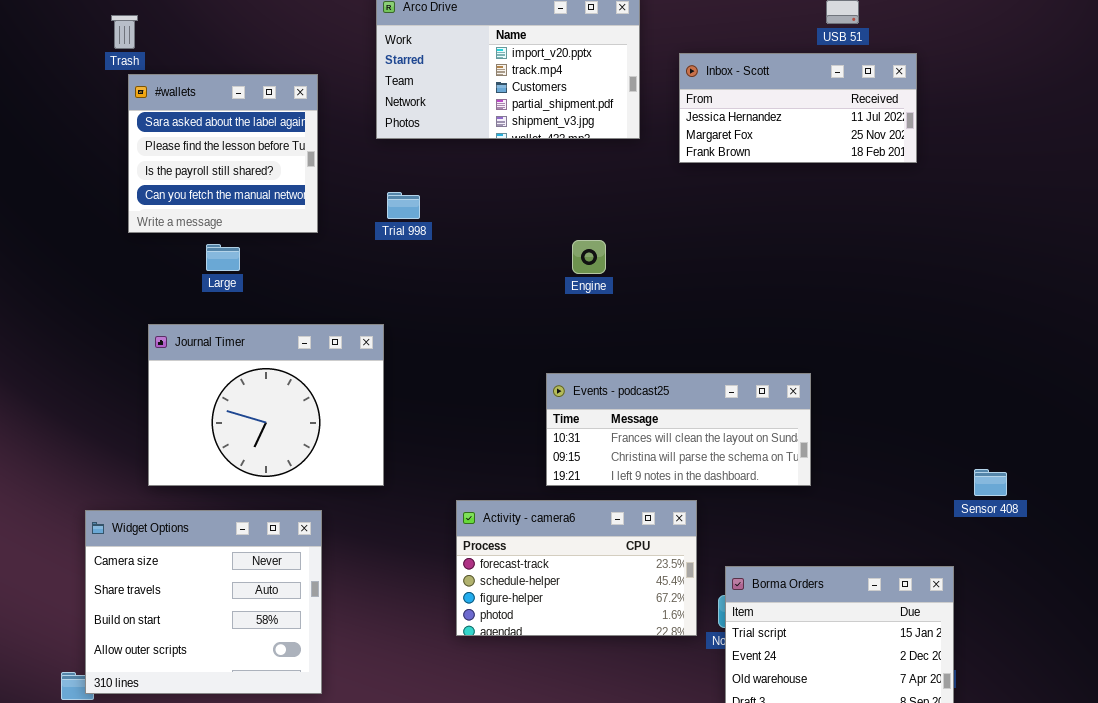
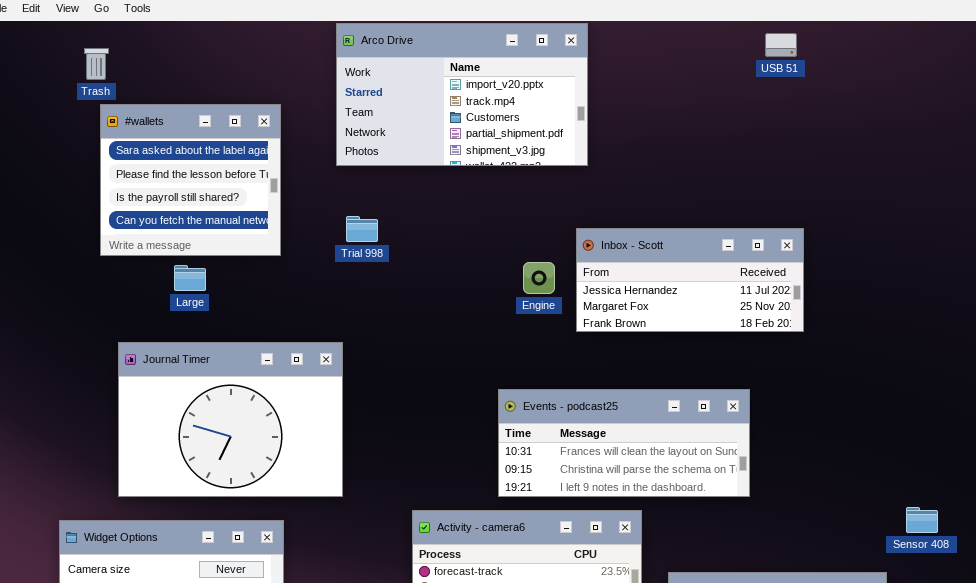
Inbox - Scott: [679,53,917,163] -> [576,228,804,332], moved
Sensor 408: [974,469,1007,496] -> [906,507,938,533], moved

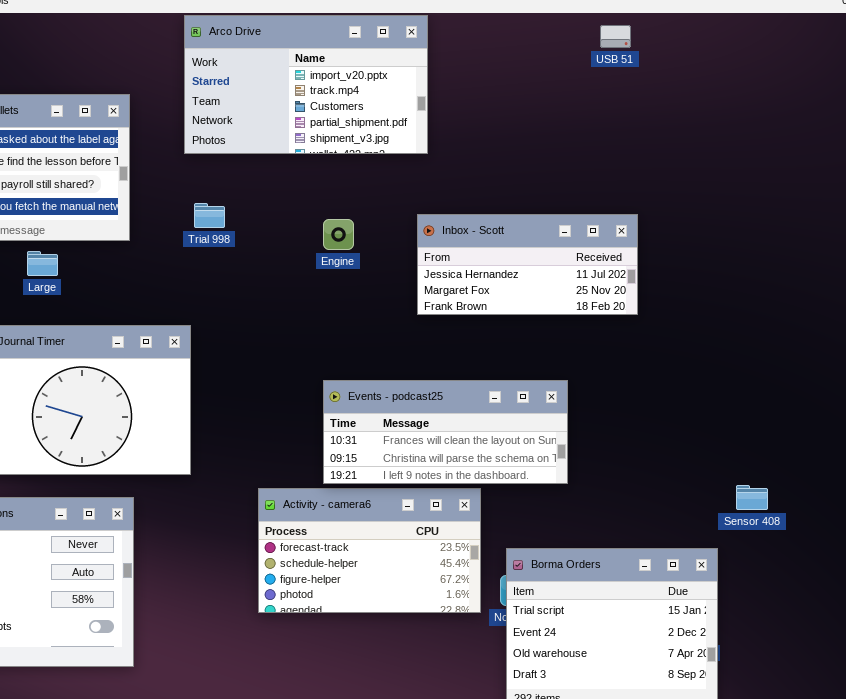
Engine: [523,262,555,294] -> [323,219,354,250], moved
Events - podcast25: [498,389,750,497] -> [323,380,568,484], moved

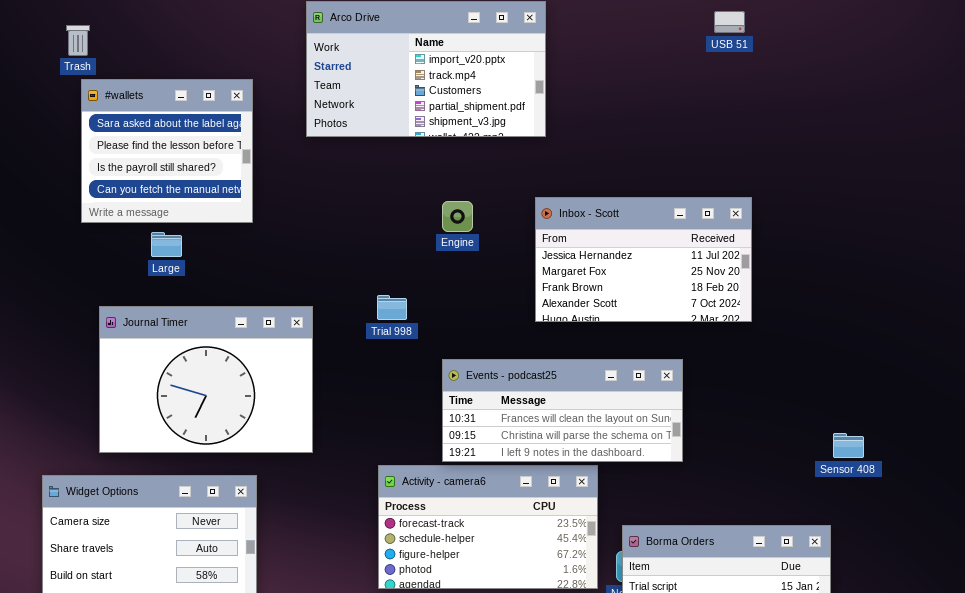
Trial 998: [194,203,225,228] -> [377,295,407,320], moved
Inbox - Scott: [417,214,638,315] -> [535,197,752,322], resized
Sensor 408: [736,485,768,510] -> [833,433,864,458], moved

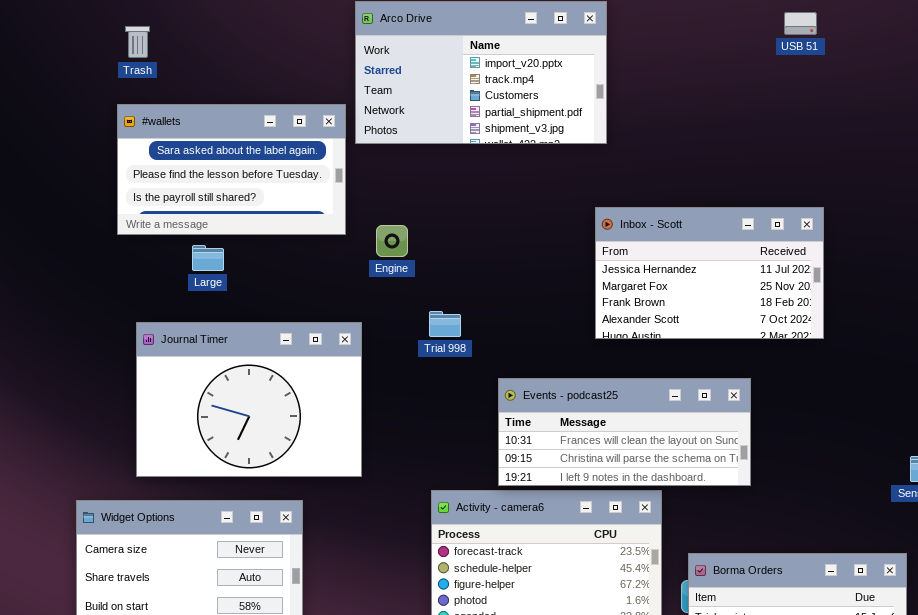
Trash: [66,25,90,56] -> [125,26,150,58], moved
#wallets: [81,79,253,223] -> [117,104,346,235], resized
Engine: [442,201,473,232] -> [376,225,408,257], moved

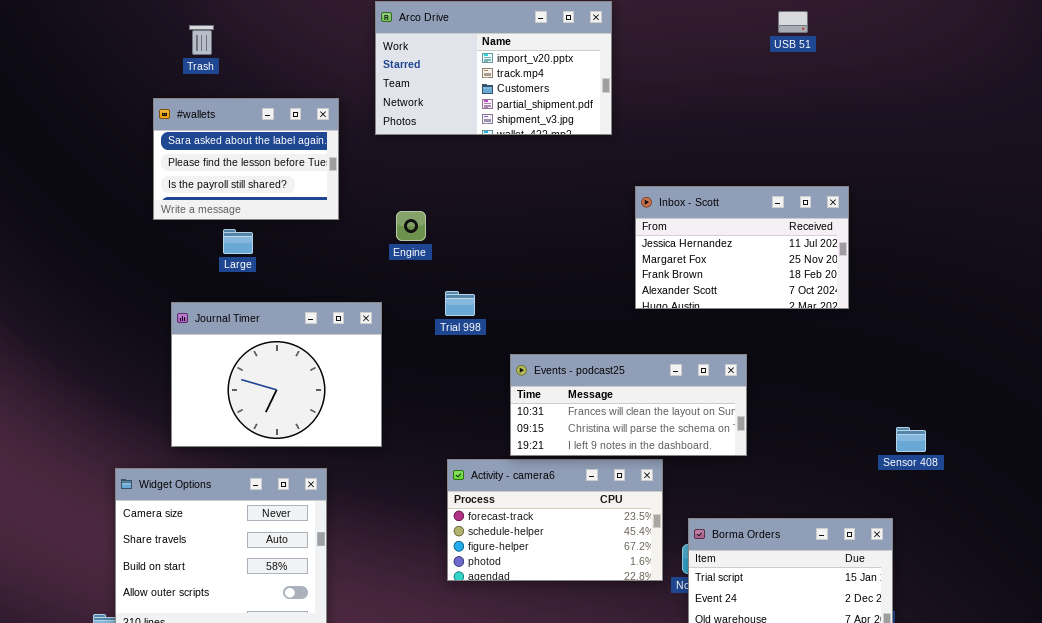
Trash: [125,26,150,58] -> [189,25,214,55], moved
#wallets: [117,104,346,235] -> [153,98,339,220], resized
Inbox - Scott: [595,207,824,339] -> [635,186,849,309], moved

